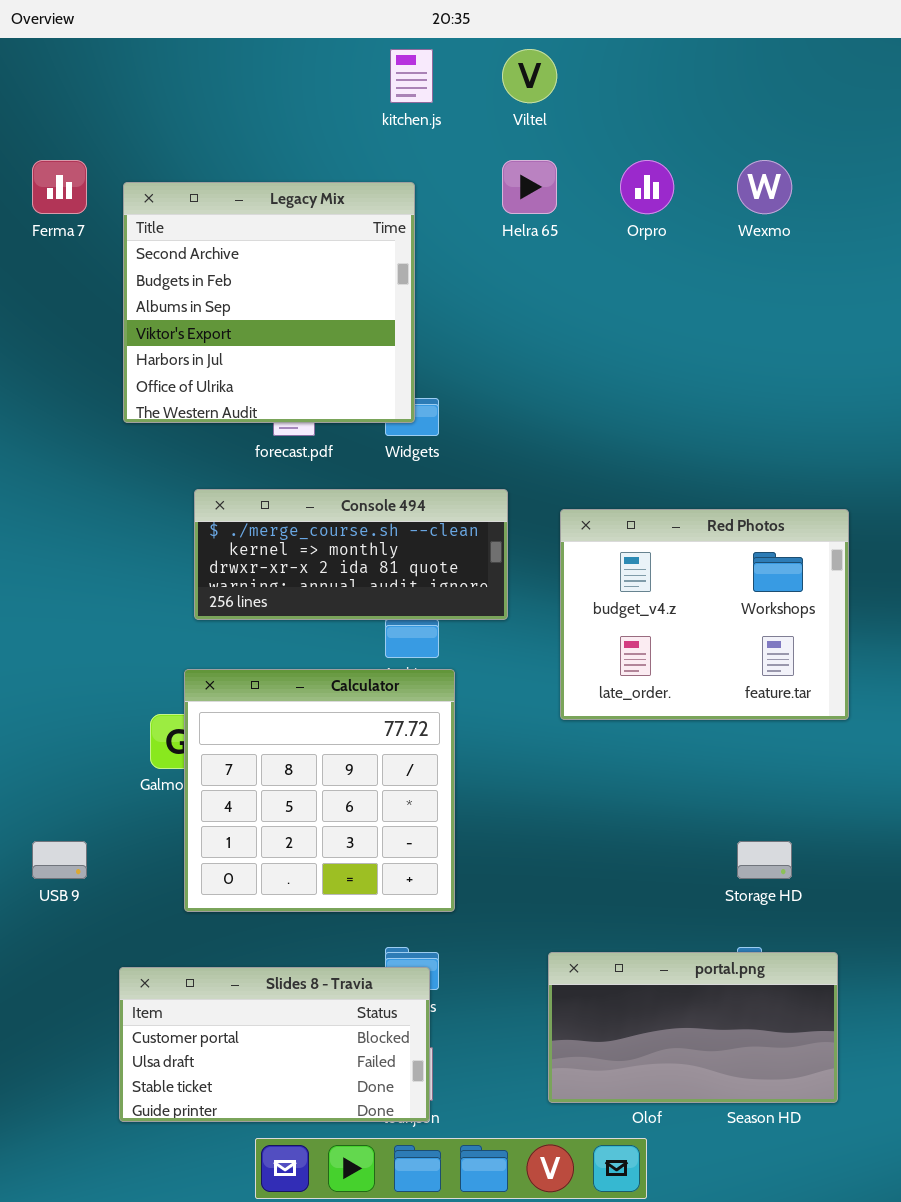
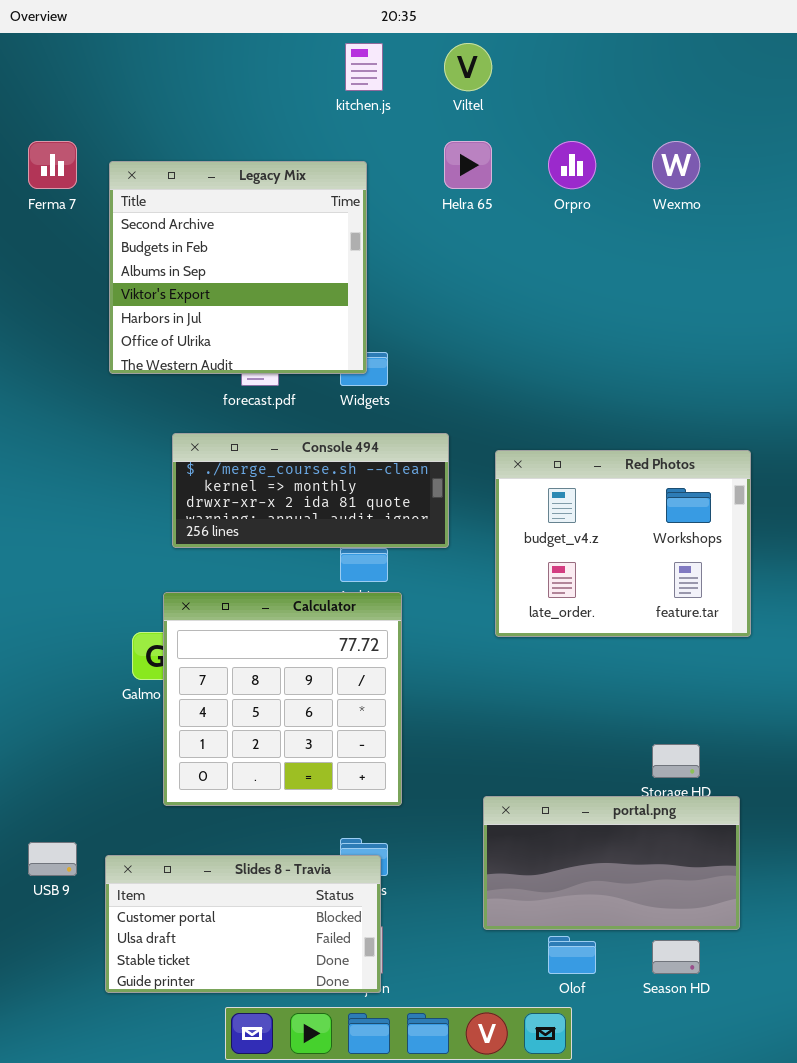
USB 9: [32,841,87,879] -> [28,842,77,876], moved
portal.png: [548,952,838,1103] -> [483,796,740,930], moved

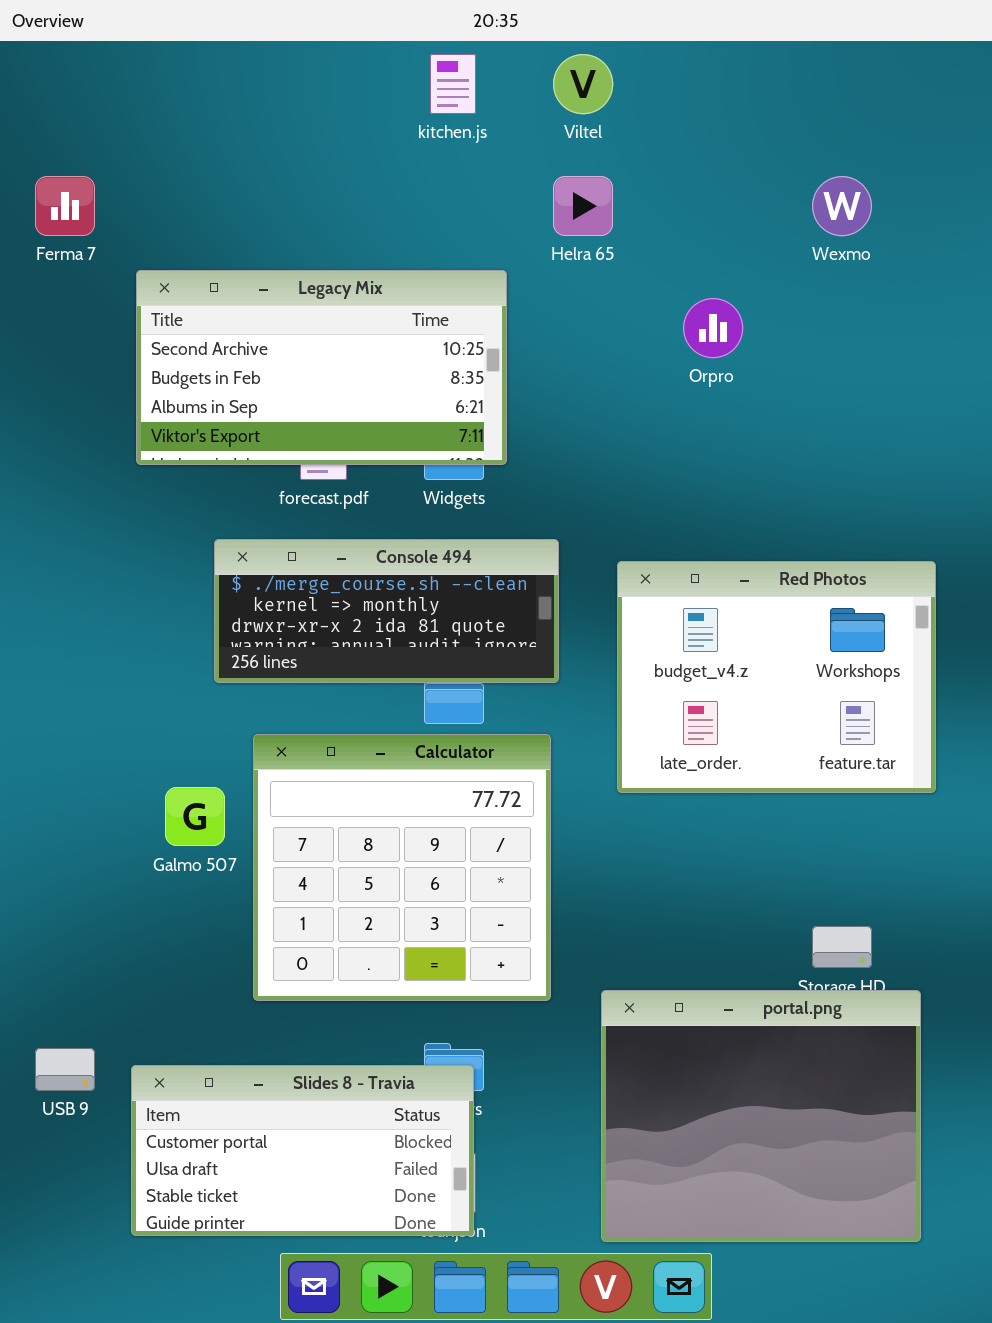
Orpro: [548,141,596,189] -> [683,298,743,358], moved
Legacy Mix: [109,161,367,374] -> [136,270,507,465], resized
Calculator: [163,592,402,806] -> [253,734,551,1001], moved
portal.png: [483,796,740,930] -> [601,990,921,1242], resized

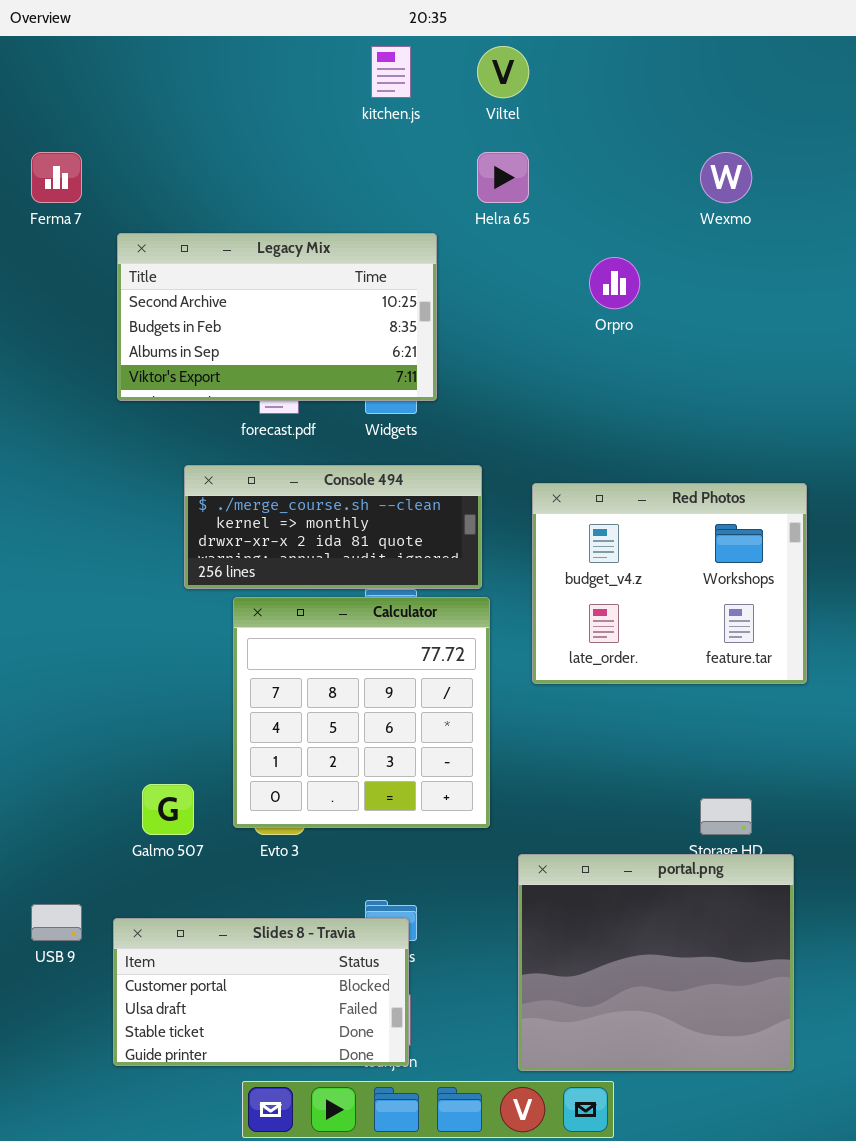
Calculator: [253,734,551,1001] -> [233,597,490,828], moved
Galmo 507: [165,787,225,846] -> [142,784,194,835], moved

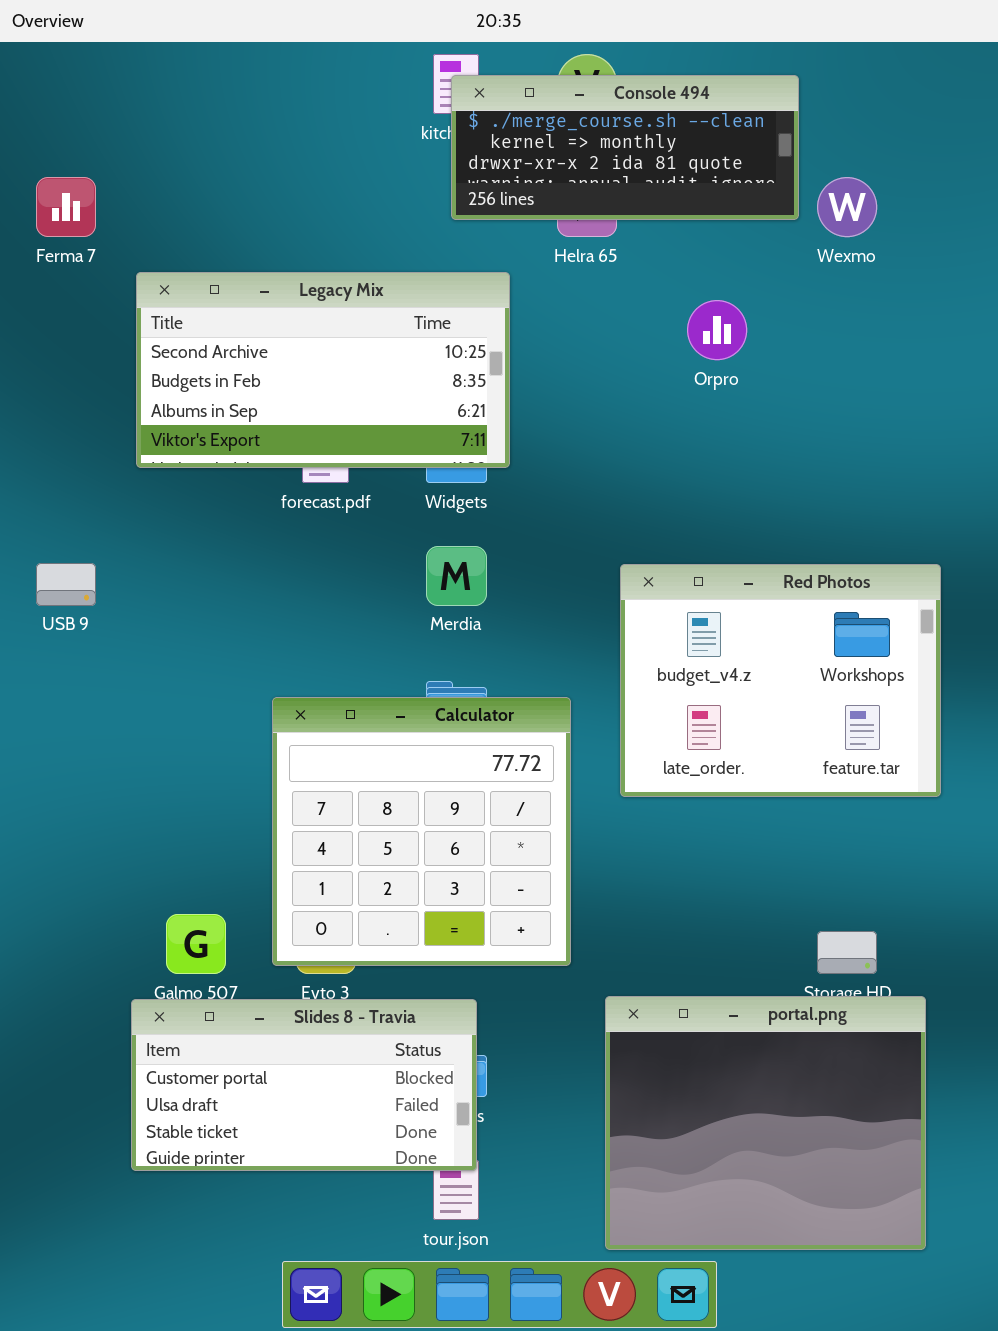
Console 494: [184,465,482,589] -> [451,75,799,220], moved
USB 9: [31,904,82,941] -> [36,563,96,606], moved
Slides 8 - Travia: [113,918,409,1066] -> [131,999,477,1171], moved

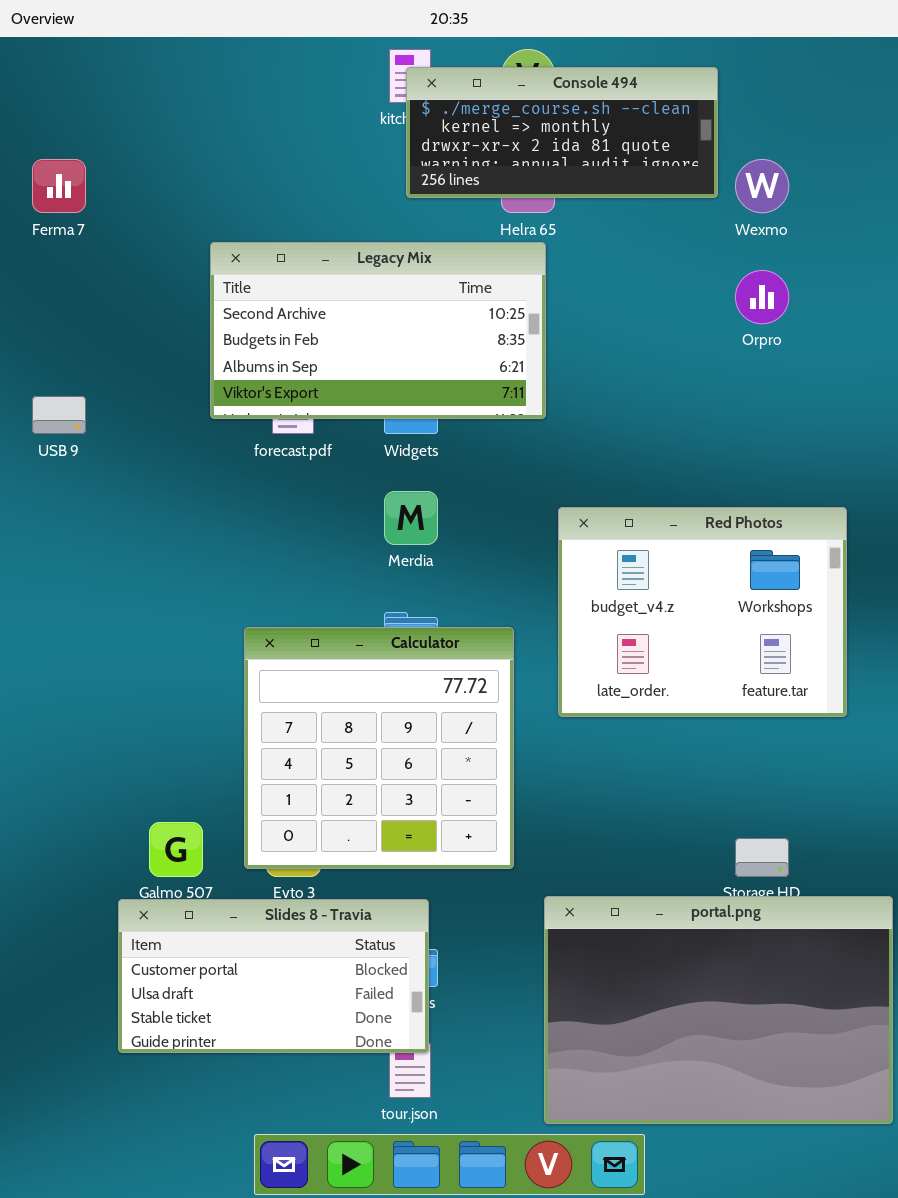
Legacy Mix: [136,272,510,468] -> [210,242,546,419], moved
Orpro: [687,300,747,360] -> [735,270,789,324], moved
USB 9: [36,563,96,606] -> [32,396,86,434], moved
portal.png: [605,996,926,1250] -> [544,896,893,1124], resized

